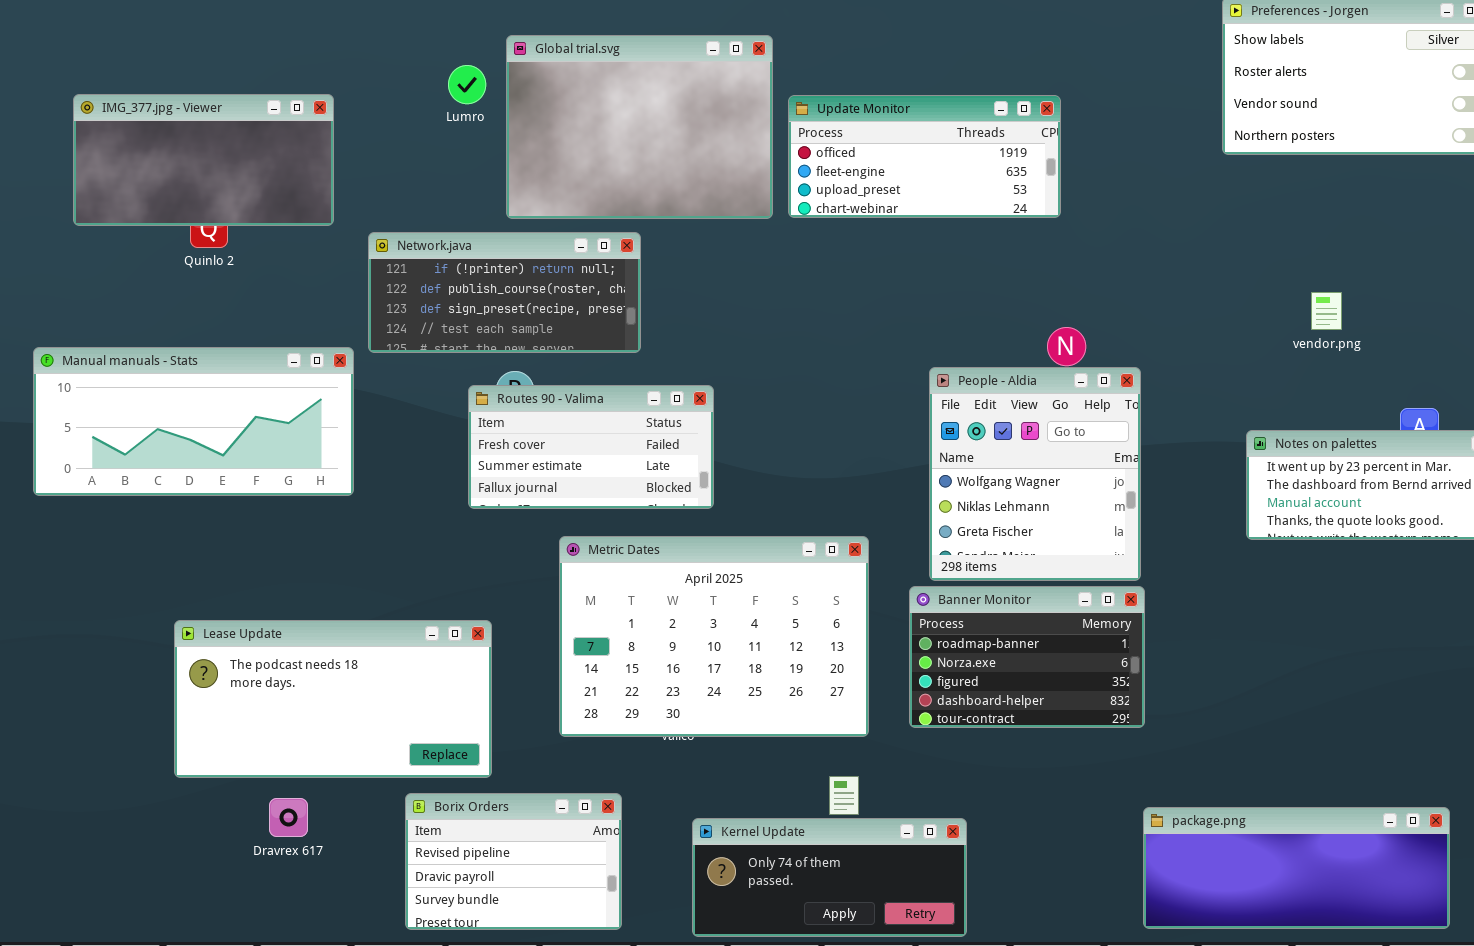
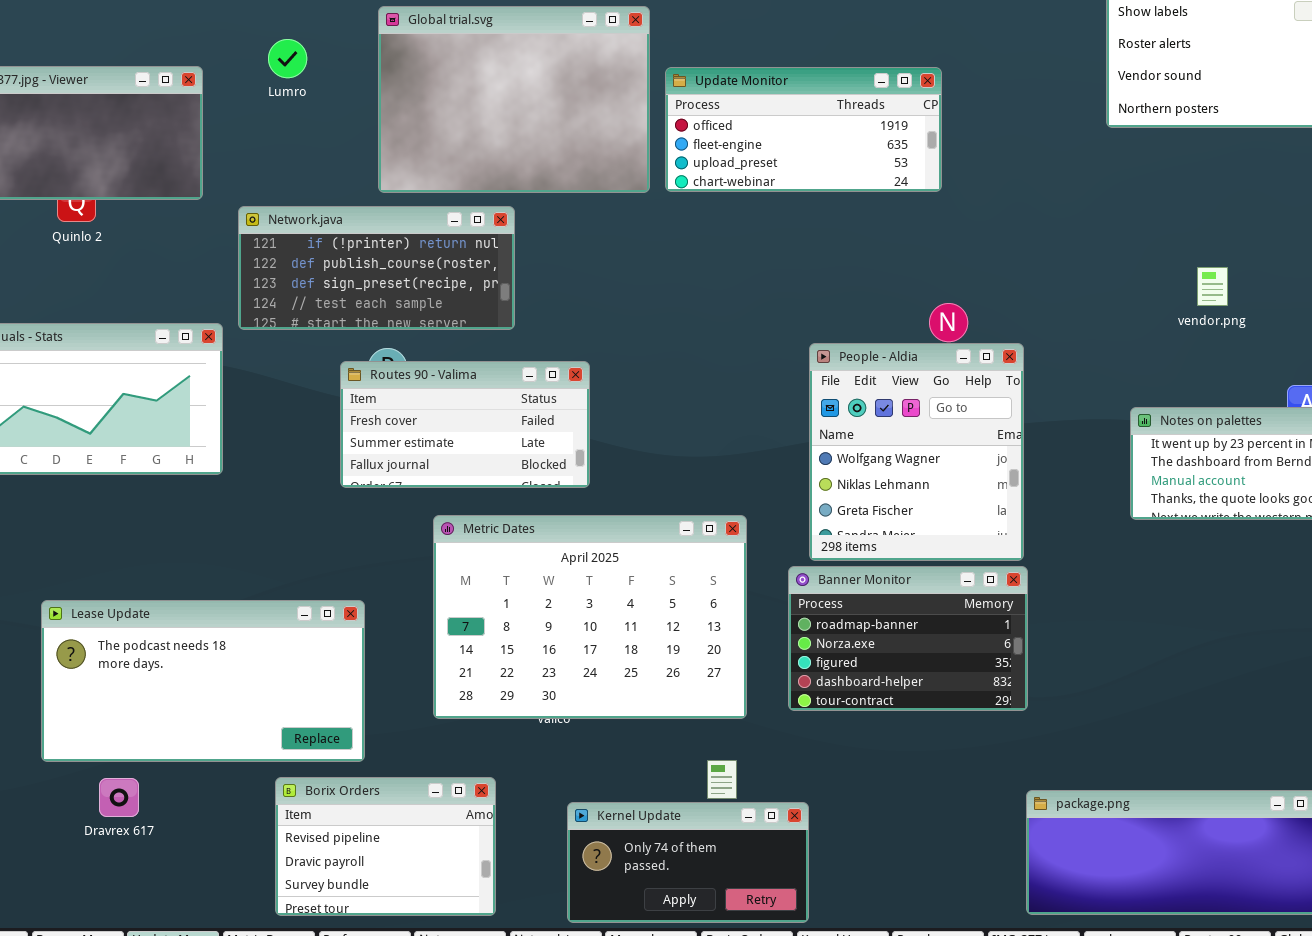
Lumro: [448,65,486,104] -> [268,39,307,78], moved
Dravrex 617: [269,798,308,837] -> [99,778,139,817], moved
Kernel Update: [692,818,967,937] -> [567,802,809,923], resized

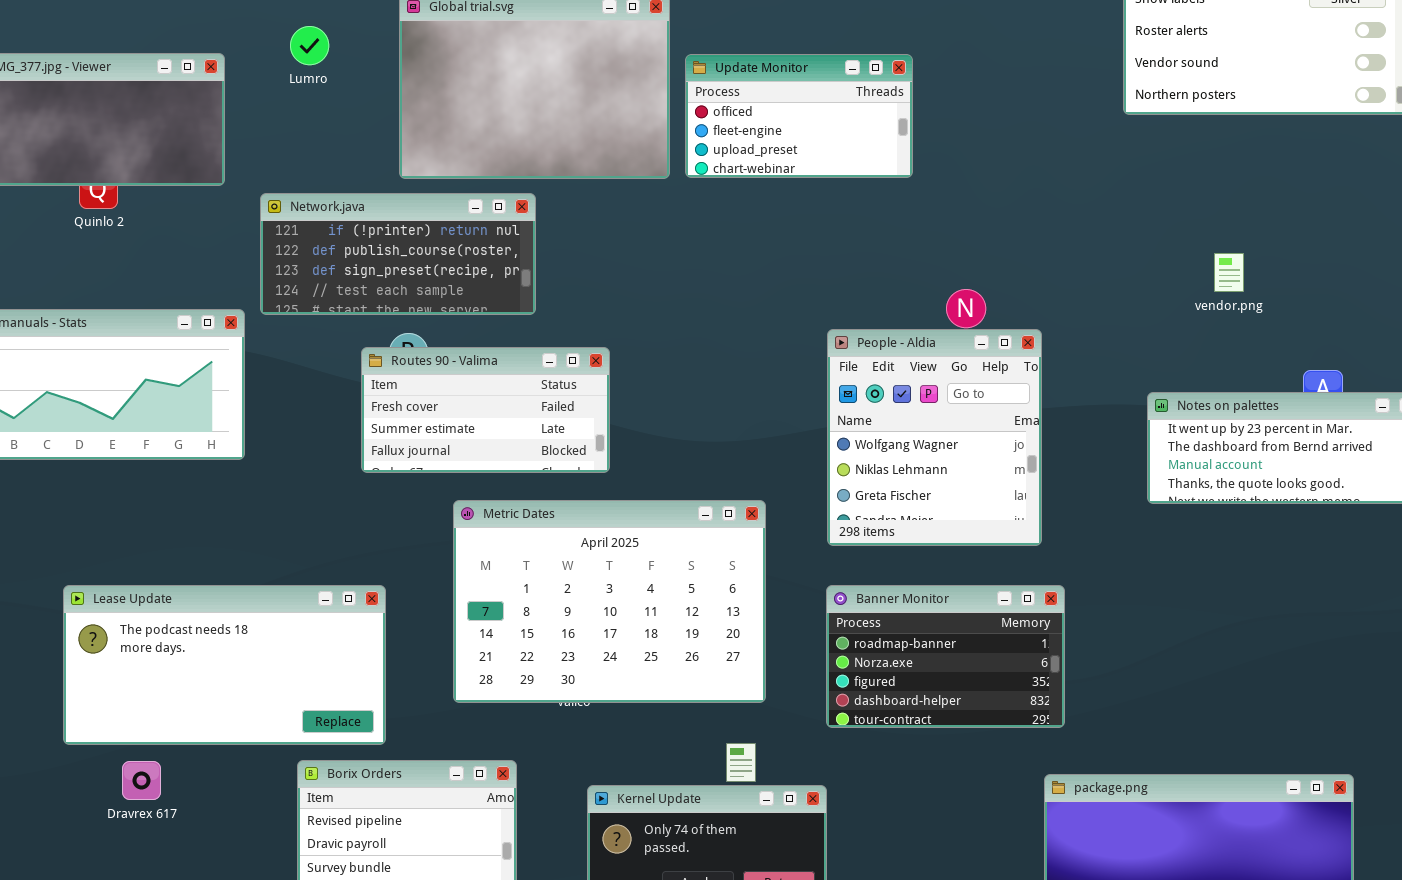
Update Monitor: [665,67,942,192] -> [685,54,913,178], resized
Banner Monitor: [788,566,1028,711] -> [826,585,1065,728], moved

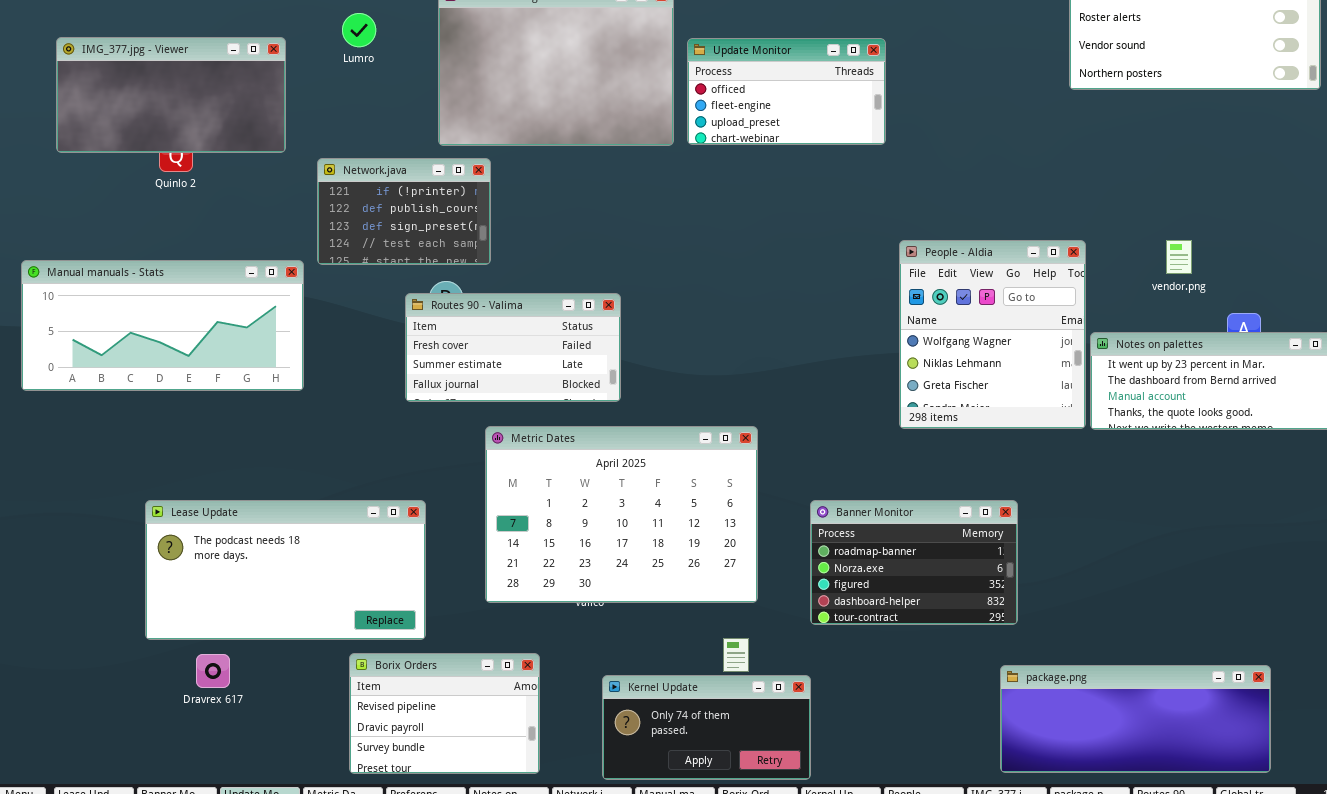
Network.java: [260,193,536,315] -> [317,158,491,265], resized
vendor.png: [1214,253,1244,292] -> [1166,240,1192,274], moved
People - Aldia: [827,329,1042,546] -> [899,240,1086,429], moved

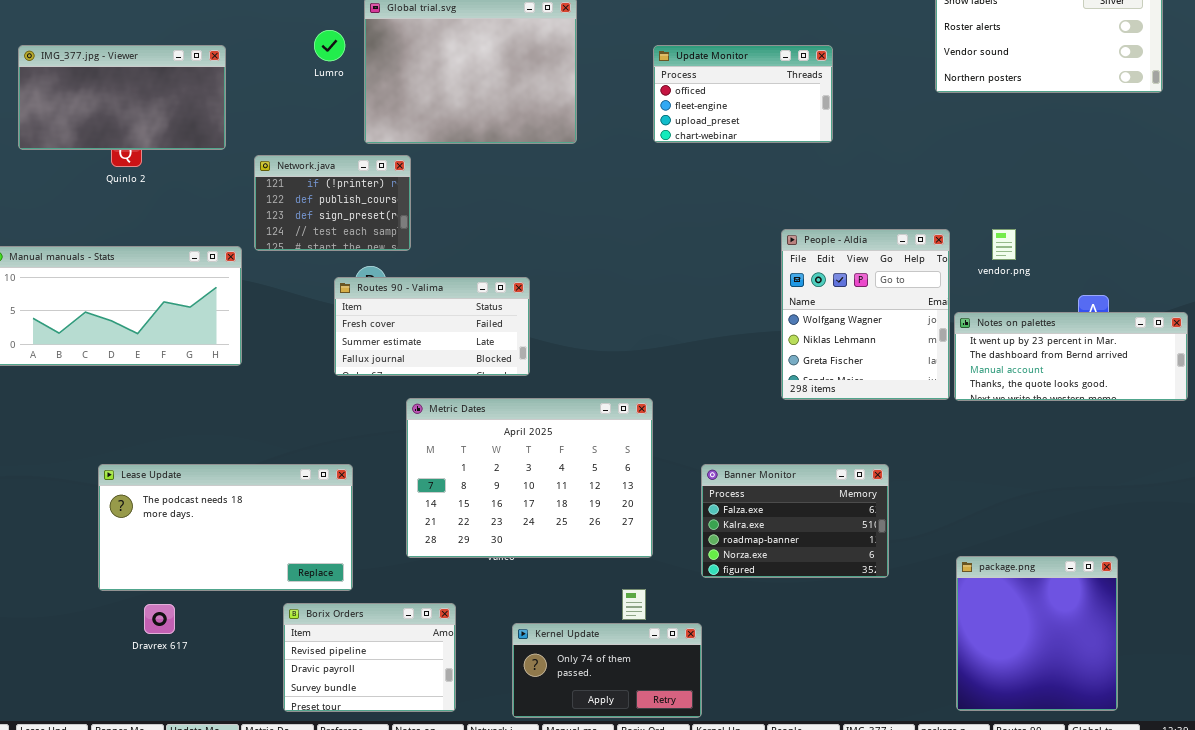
Lumro: [342,13,376,47] -> [314,30,345,61], moved
Update Monitor: [687,38,886,145] -> [653,45,833,143], moved
vendor.png: [1166,240,1192,274] -> [992,229,1016,260], moved
Banner Monitor: [810,500,1018,625] -> [701,464,889,578], scrolled up 2 rows
package.png: [1000,665,1271,773] -> [956,556,1118,711], resized

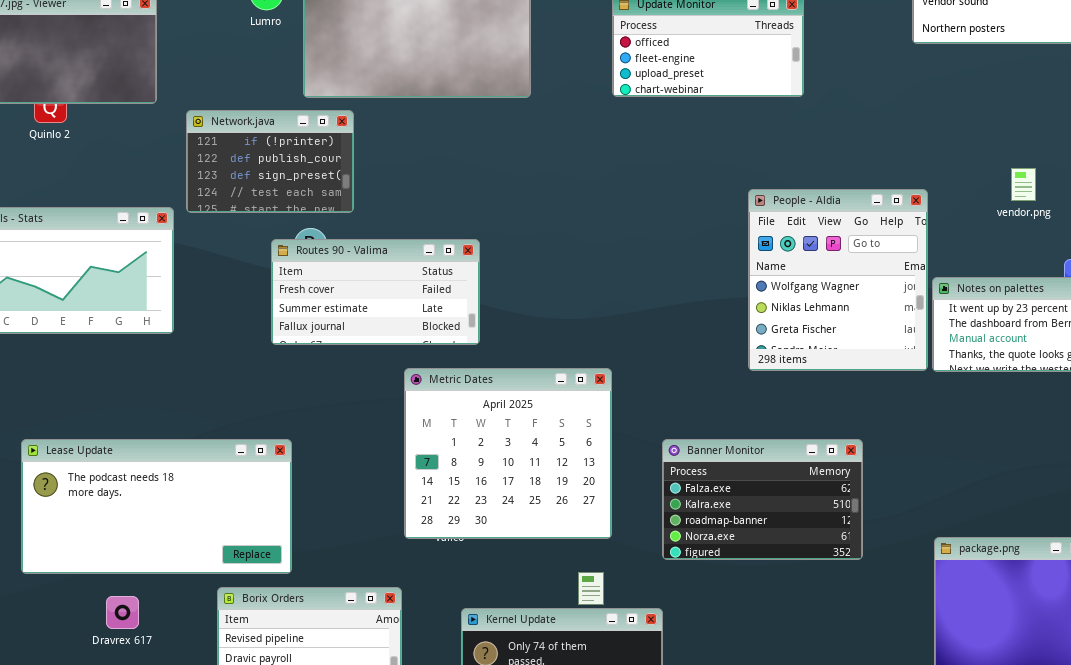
vendor.png: [992,229,1016,260] -> [1011,168,1036,201], moved
Metric Dates: [406,398,653,558] -> [404,368,612,539], resized
Dravrex 617: [144,604,175,634] -> [106,596,139,629], moved

